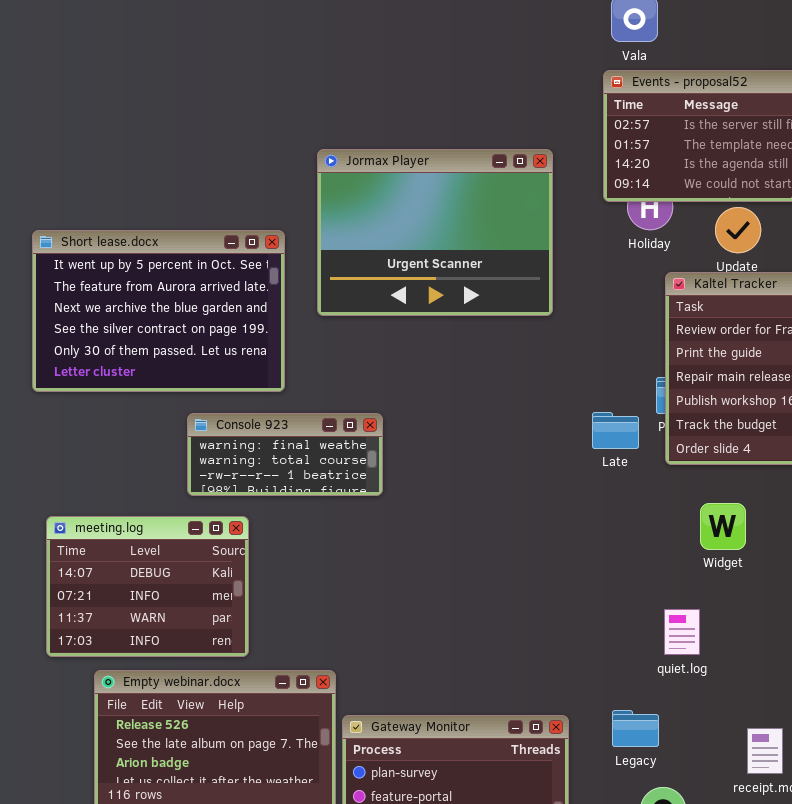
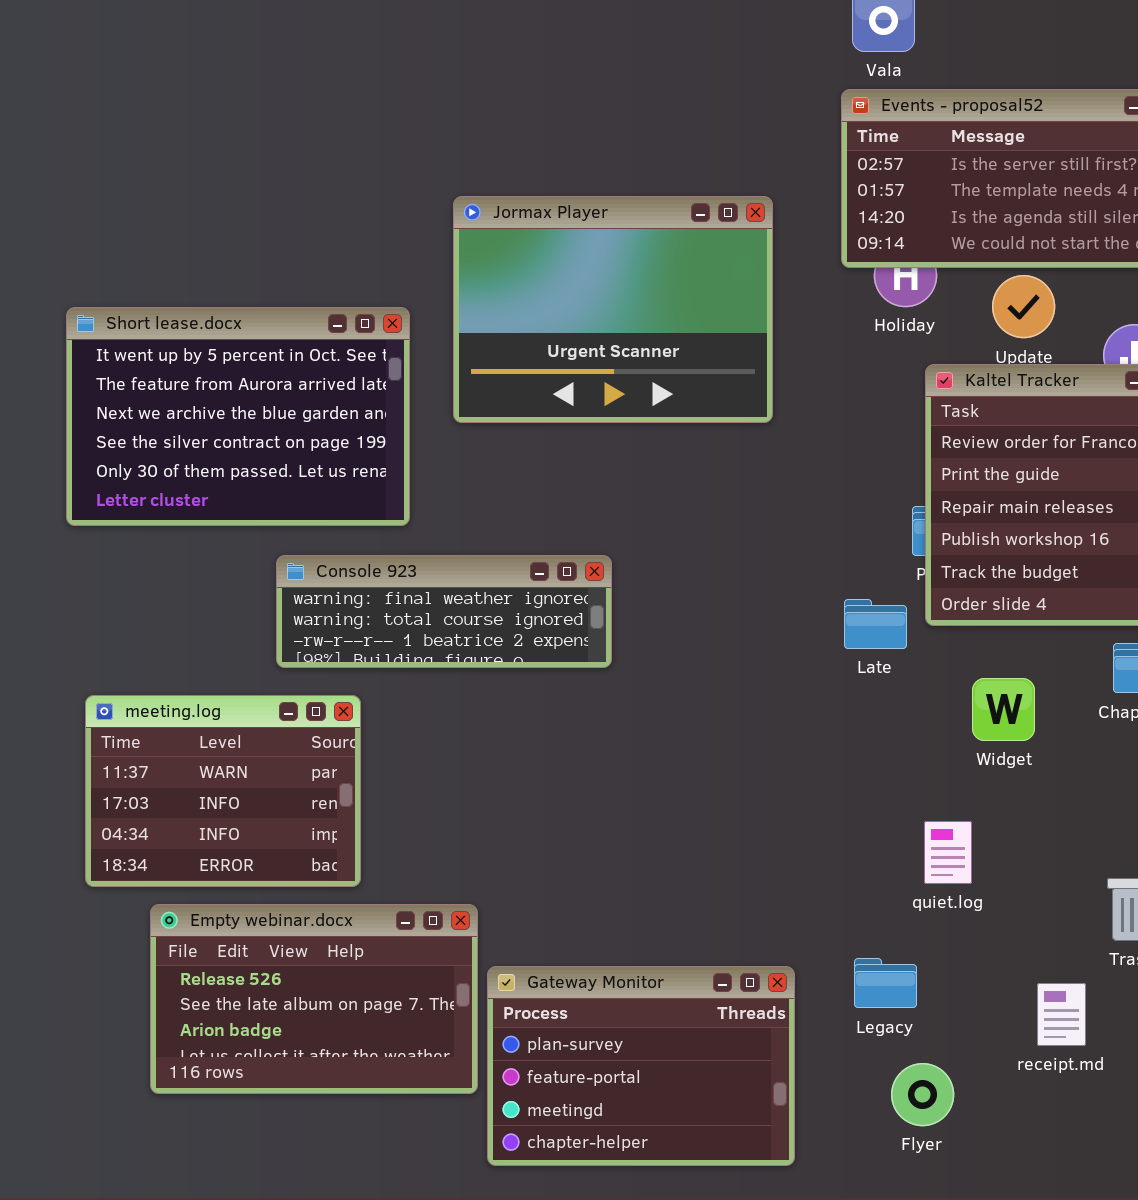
Late: [592,412,639,449] -> [844,599,907,649], moved
Console 923: [187,413,383,496] -> [276,555,612,668], resized
meeting.log: [46,516,249,657] -> [85,695,361,887], scrolled down 2 rows

